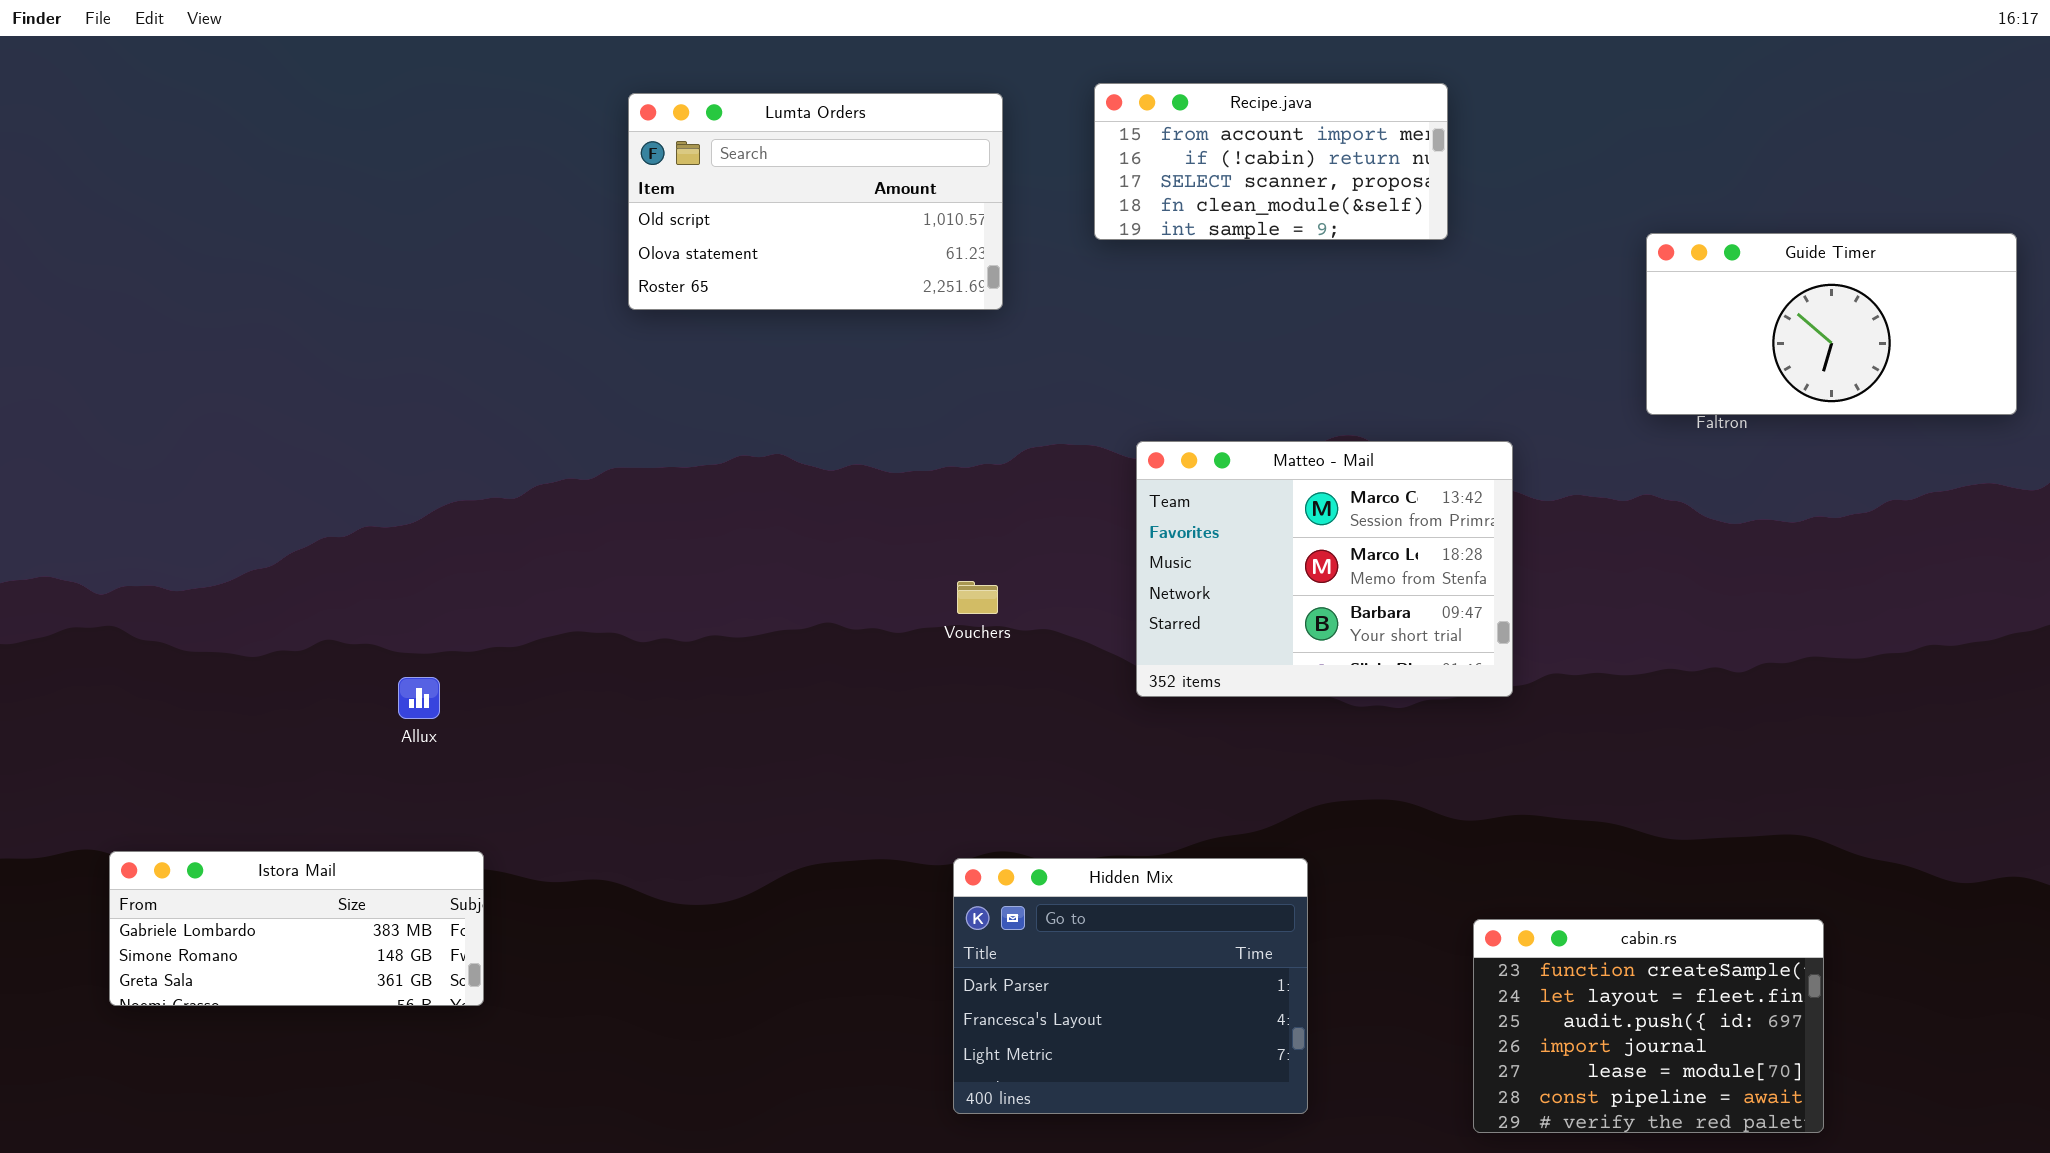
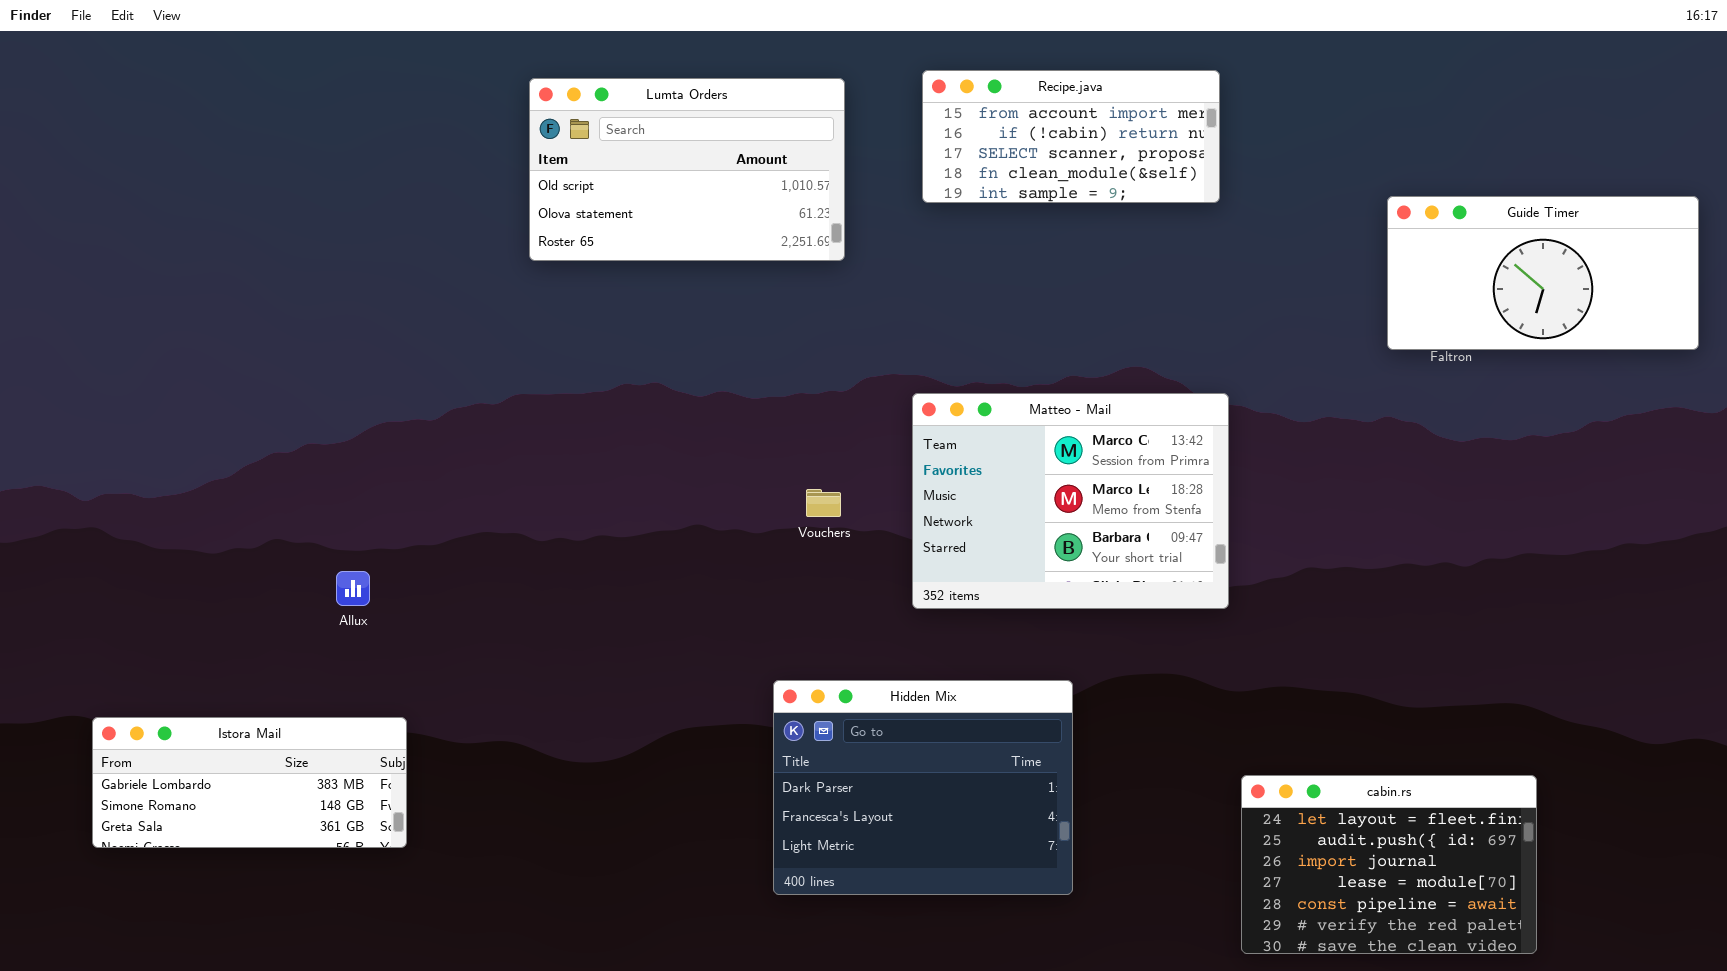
Matteo - Mail: [1136,441,1513,697] -> [912,393,1229,609], moved
Hidden Mix: [953,858,1308,1114] -> [773,680,1073,895], moved
cabin.rs: [1473,919,1824,1133] -> [1241,775,1537,954], scrolled down 1 row

